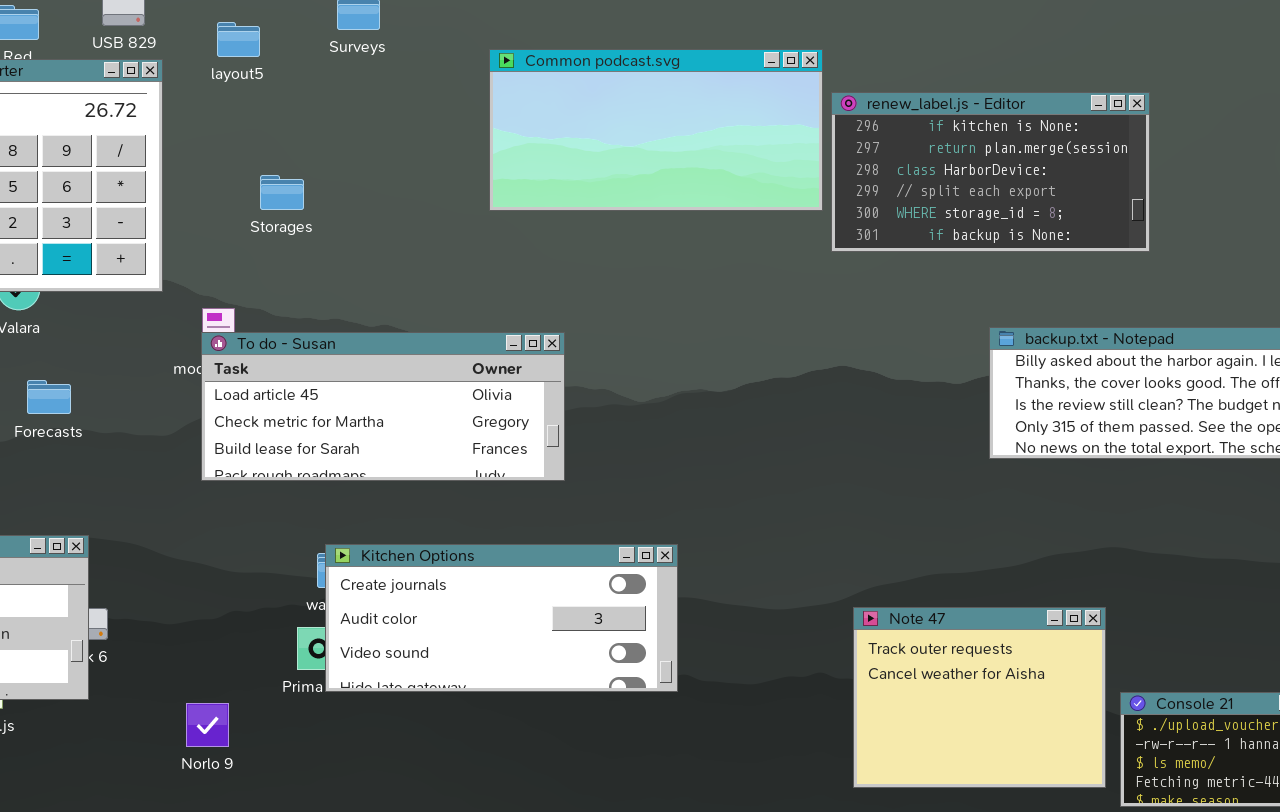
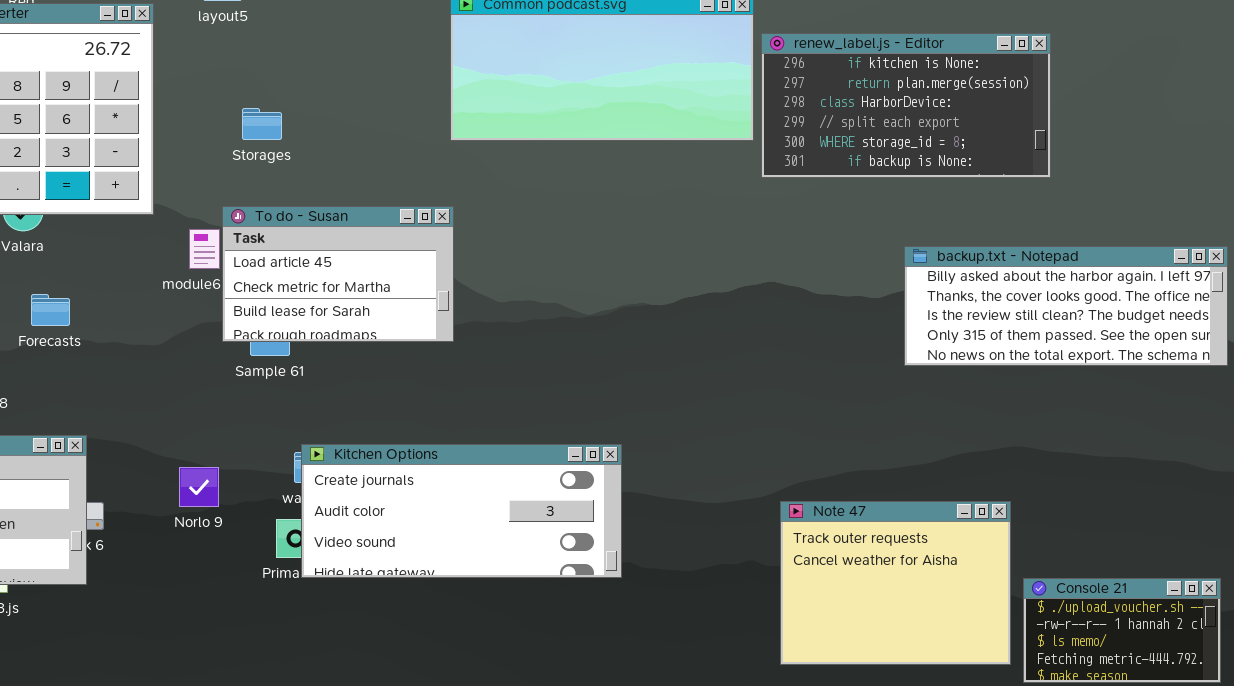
To do - Susan: [201,332,565,481] -> [222,206,454,342], moved, resized
Norlo 9: [186,703,229,747] -> [179,467,219,507], moved

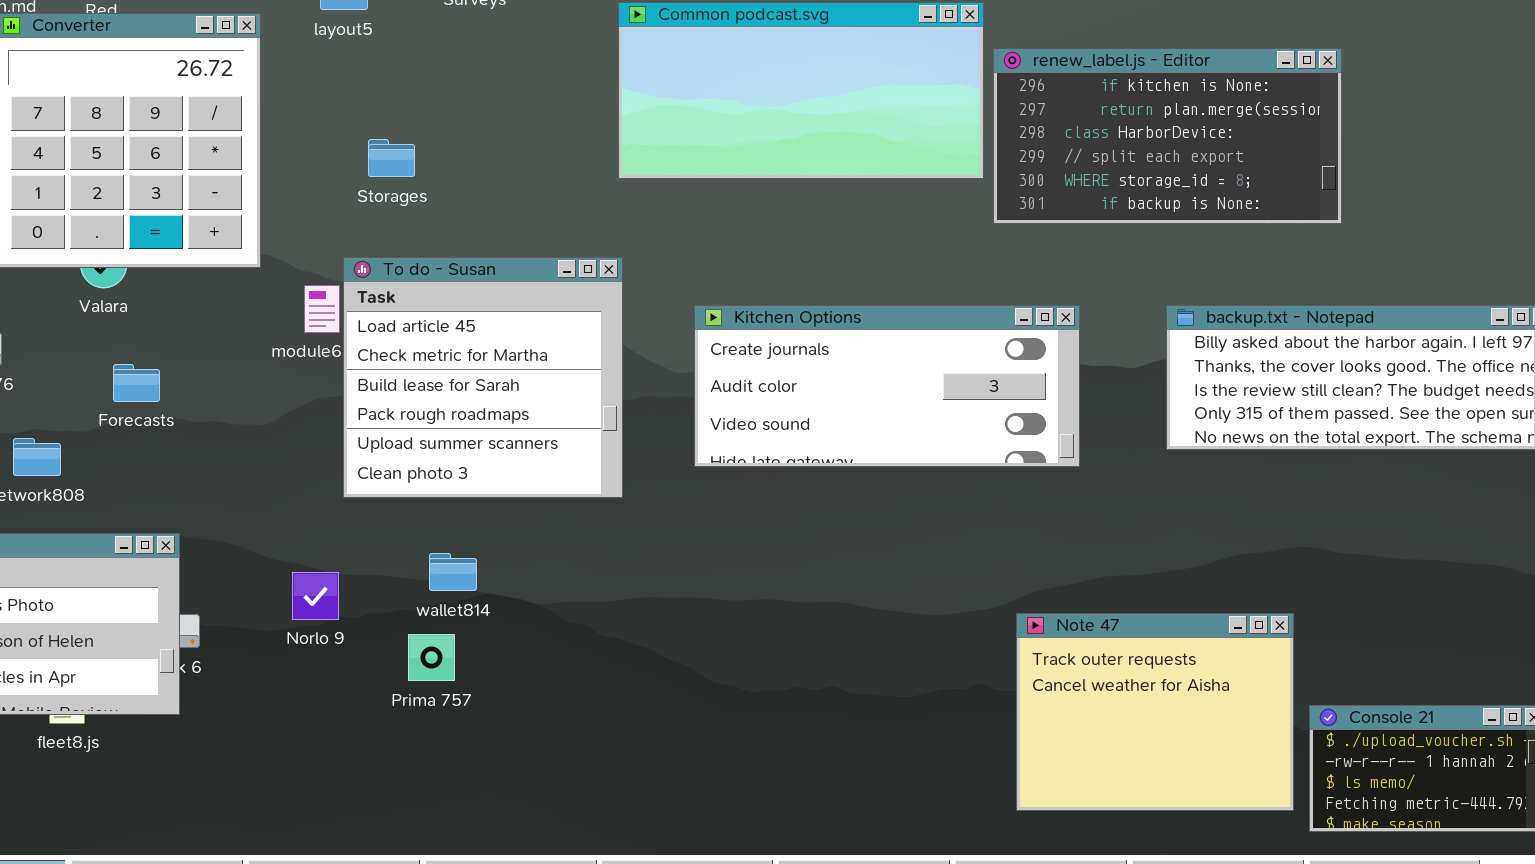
To do - Susan: [222,206,454,342] -> [343,257,623,498], resized
Kitchen Options: [301,444,622,578] -> [694,305,1080,467], moved

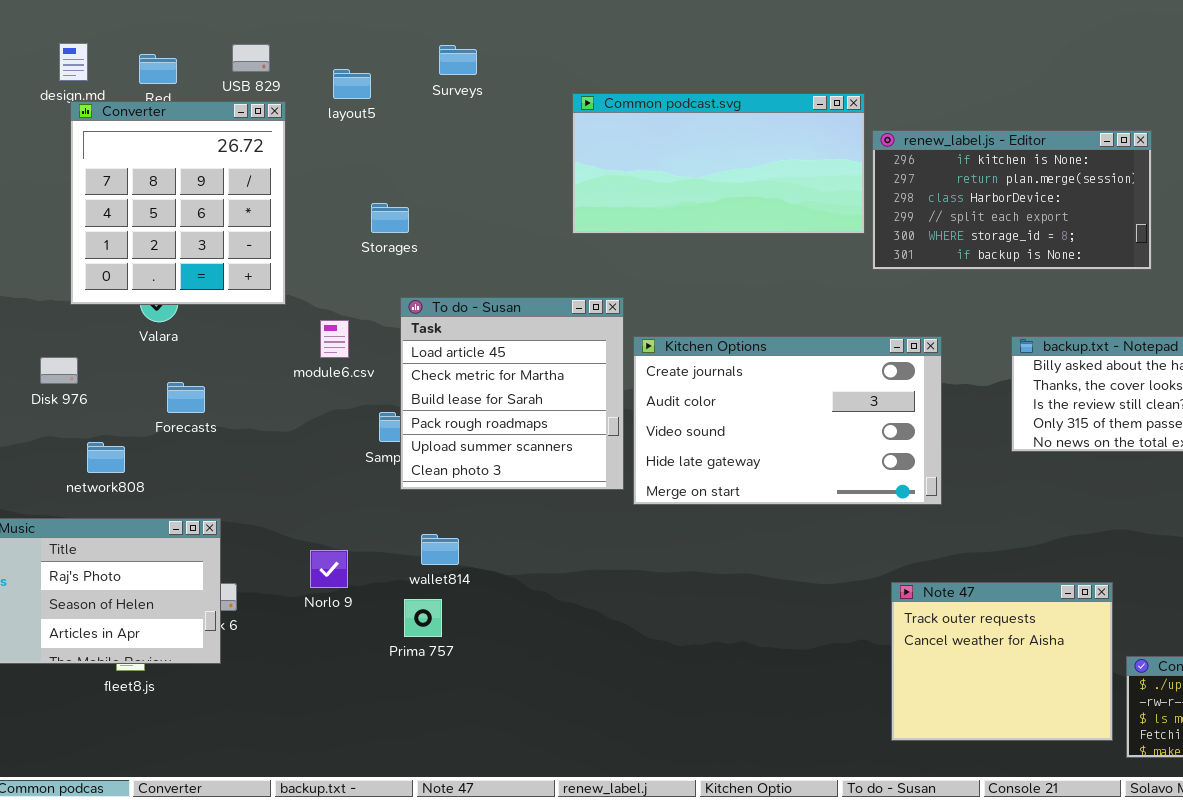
To do - Susan: [343,257,623,498] -> [400,297,624,490], moved
Kitchen Options: [694,305,1080,467] -> [633,336,942,505], resized

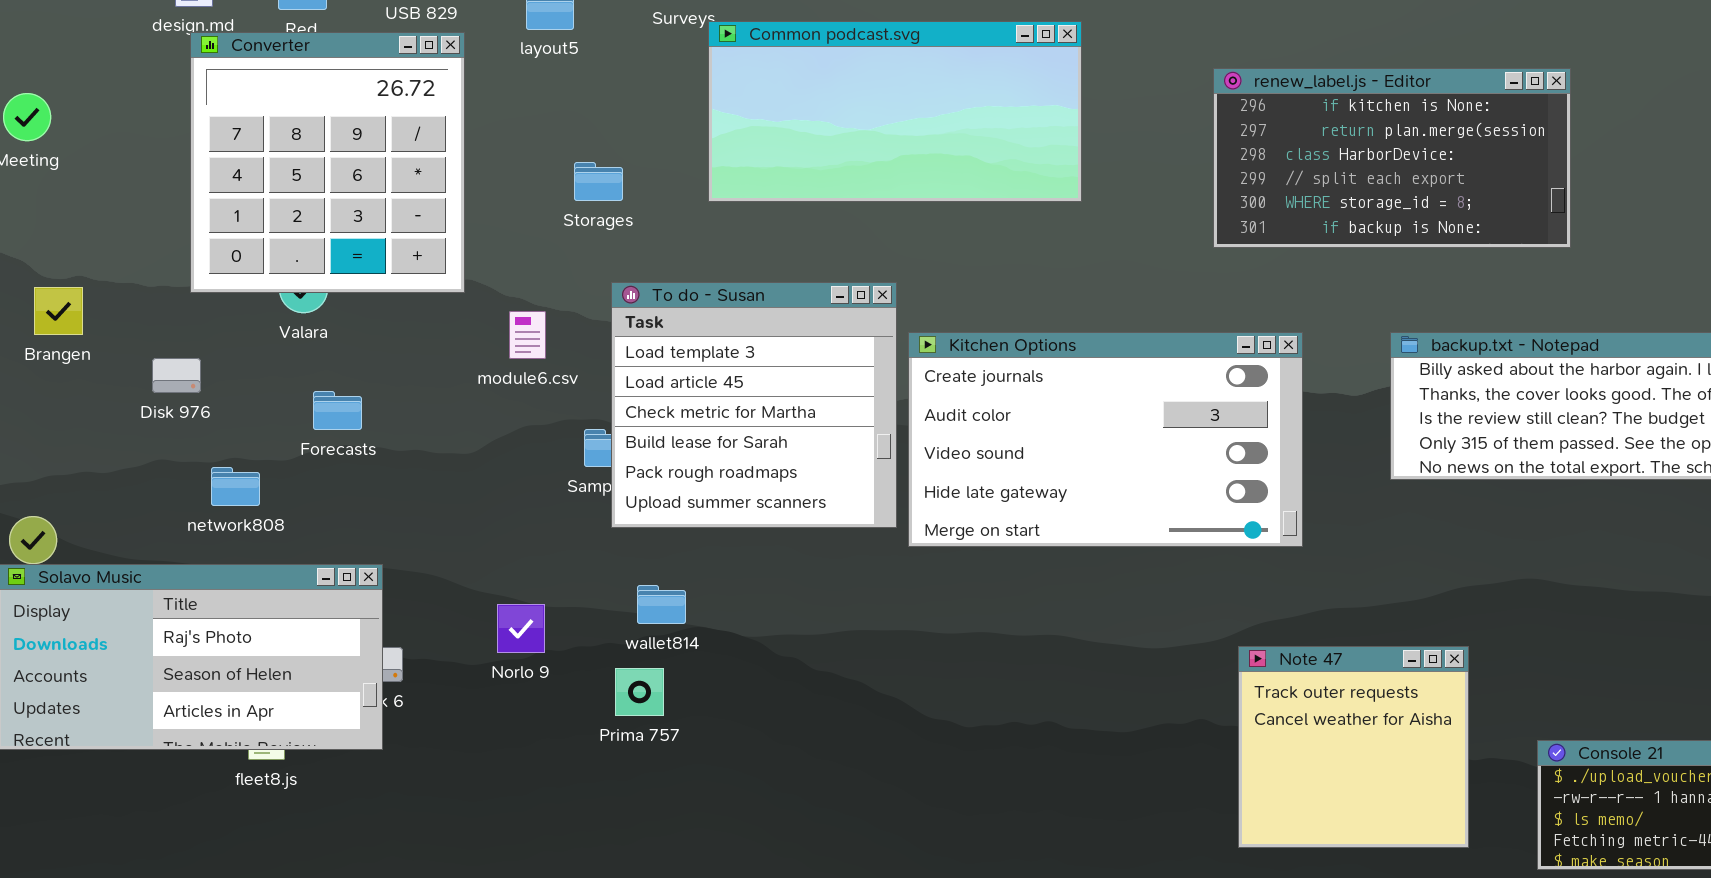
Common podcast.svg: [572,93,865,234] -> [708,21,1082,202], moved
To do - Susan: [400,297,624,490] -> [611,282,897,528], scrolled up 1 row
Note 47: [891,582,1113,741] -> [1238,646,1469,848], resized

